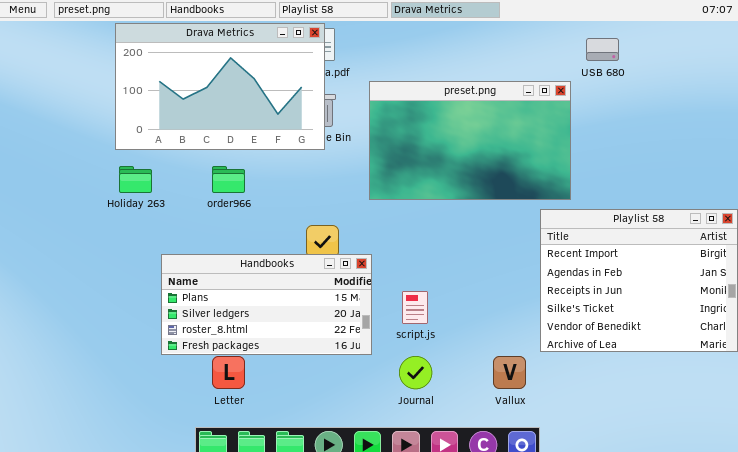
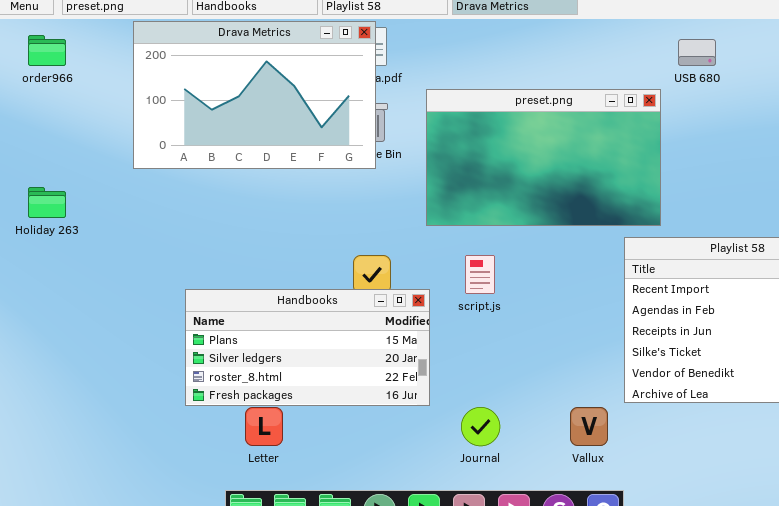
Holiday 263: [119,166,152,193] -> [28,187,66,218], moved
order966: [212,166,245,193] -> [28,35,66,66], moved
script.js: [402,291,428,324] -> [465,255,495,294], moved

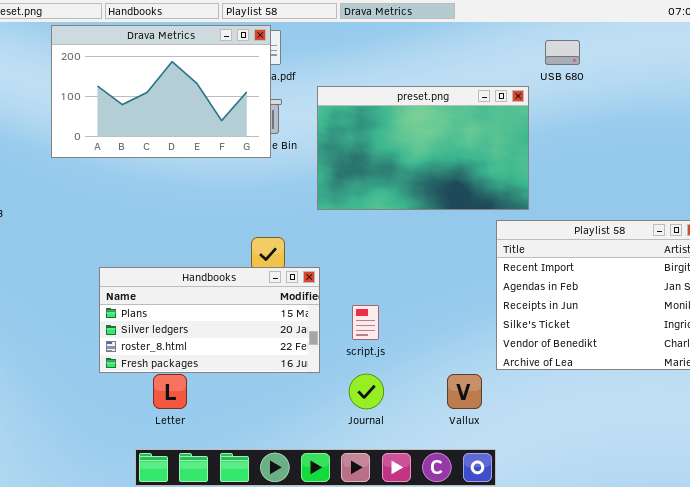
script.js: [465,255,495,294] -> [352,305,379,340], moved

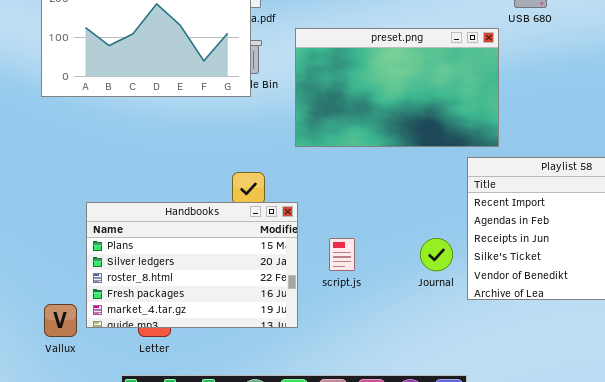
Handbooks: [99,267,320,373] -> [86,202,298,328], resized
Journal: [349,374,384,409] -> [420,238,453,271], moved
Vallux: [447,374,482,409] -> [44,304,77,337], moved

